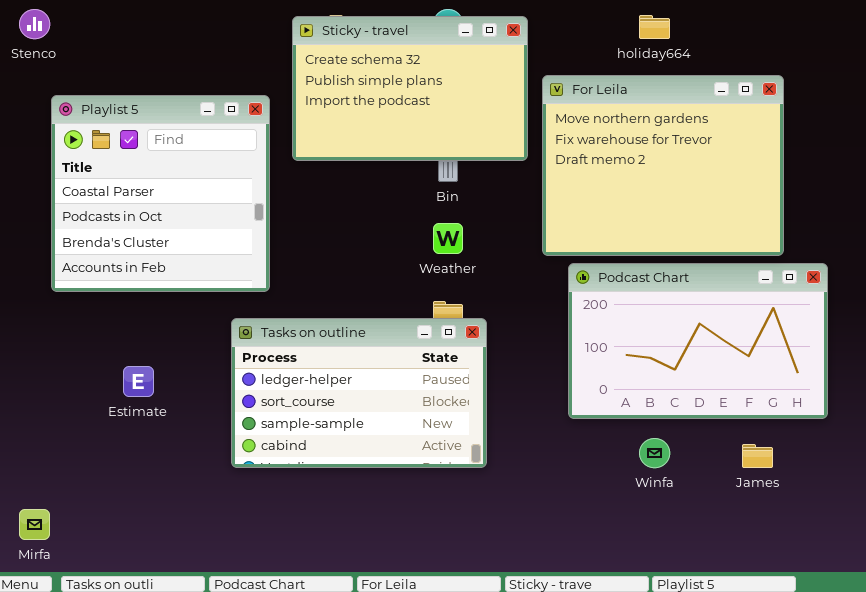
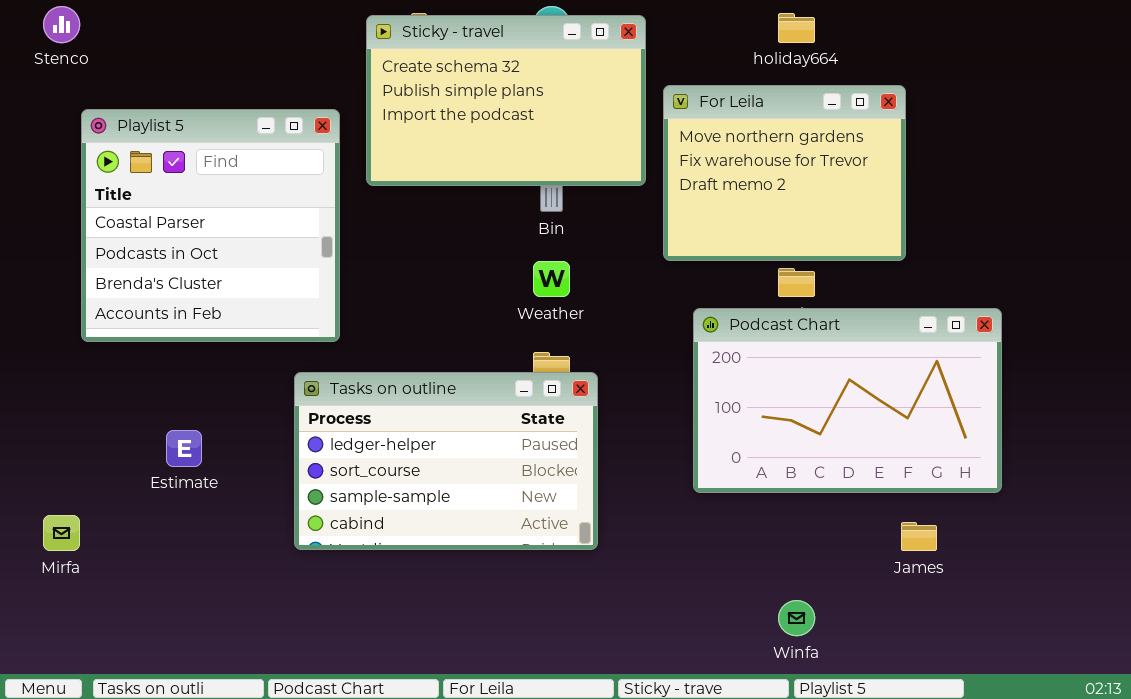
For Leila: [542,75,784,256] -> [663,85,906,261], resized
Winfa: [639,438,670,468] -> [778,600,815,636], moved
Mirfa: [19,509,50,540] -> [43,515,80,551], moved

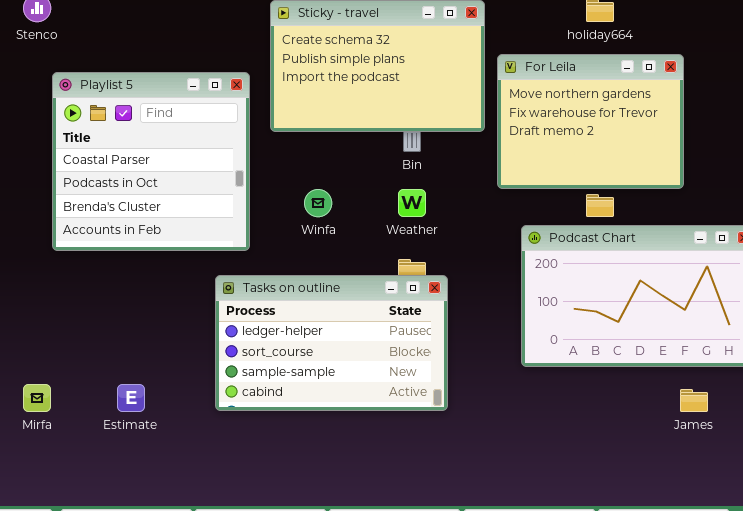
Estimate: [166,430,202,467] -> [117,384,145,412], moved
Winfa: [778,600,815,636] -> [304,189,332,217], moved

